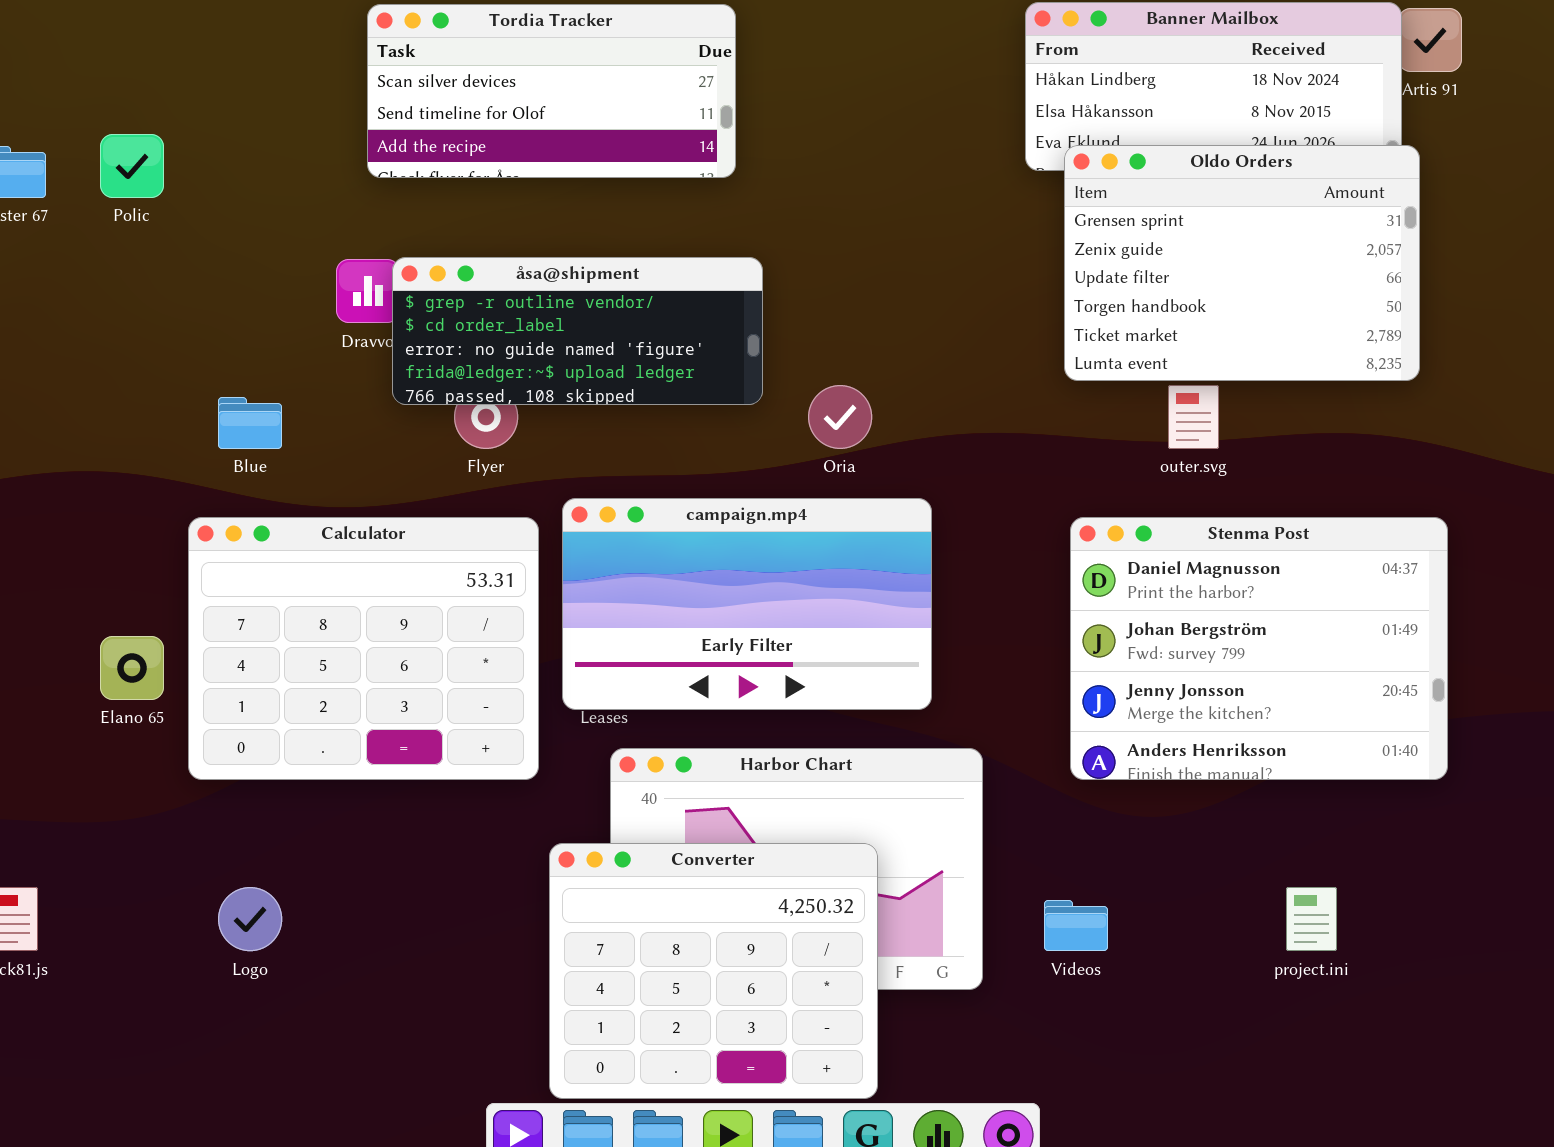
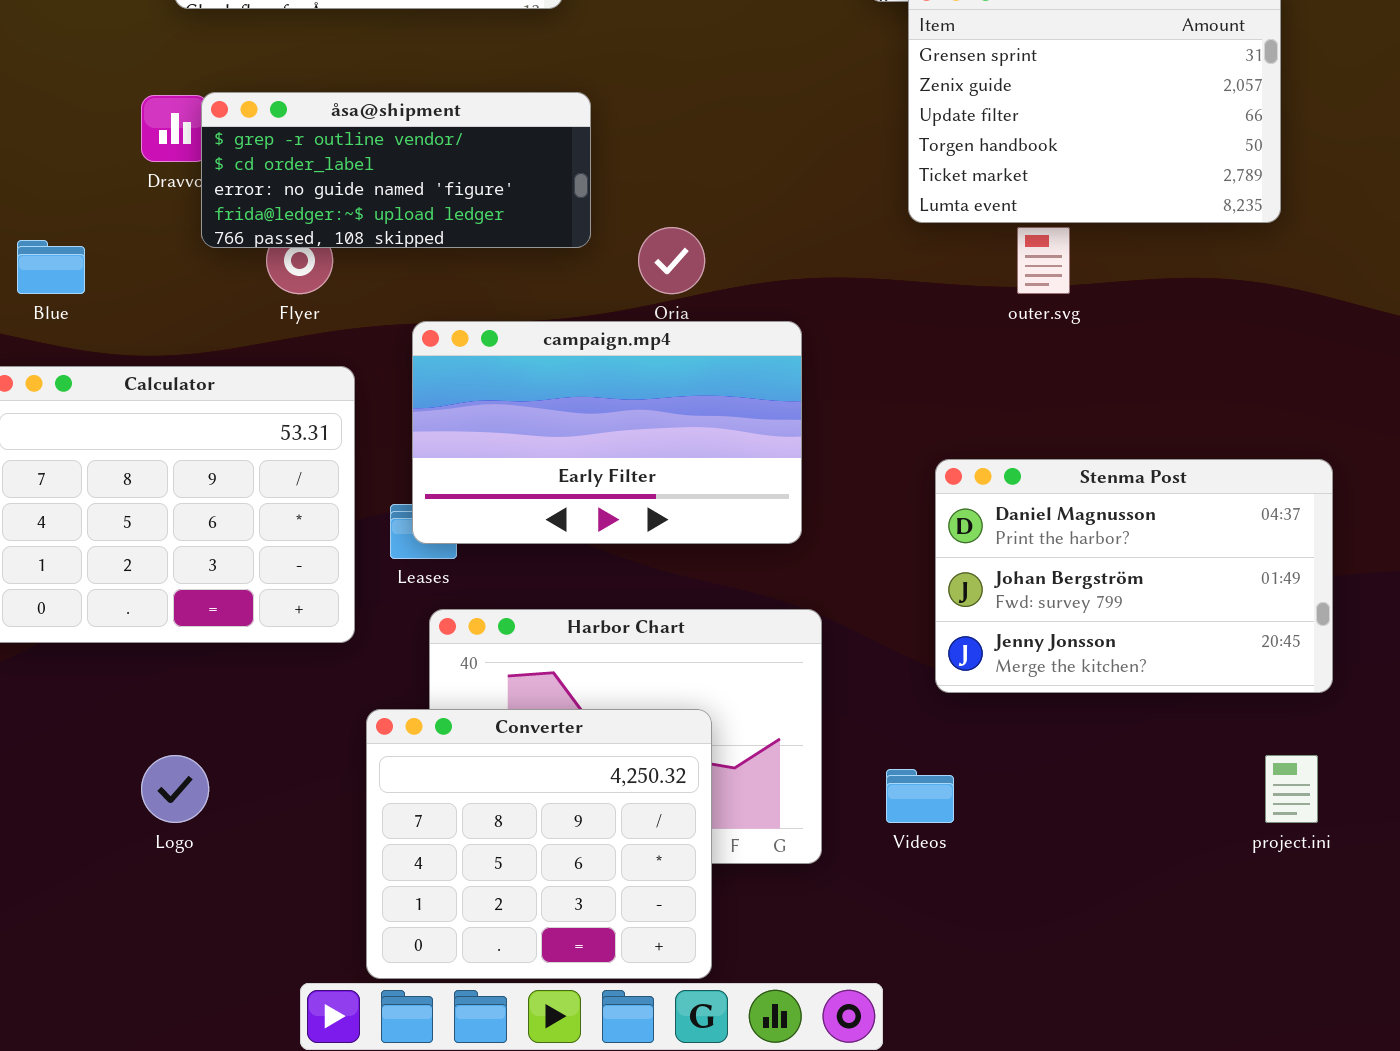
campaign.mp4: [562,498,932,710] -> [412,321,802,544], moved
Stenma Post: [1070,517,1448,780] -> [935,459,1333,693], moved, resized
Logo: [218,887,282,951] -> [141,755,209,823], moved
project.ini: [1286,887,1337,951] -> [1265,755,1318,823], moved

